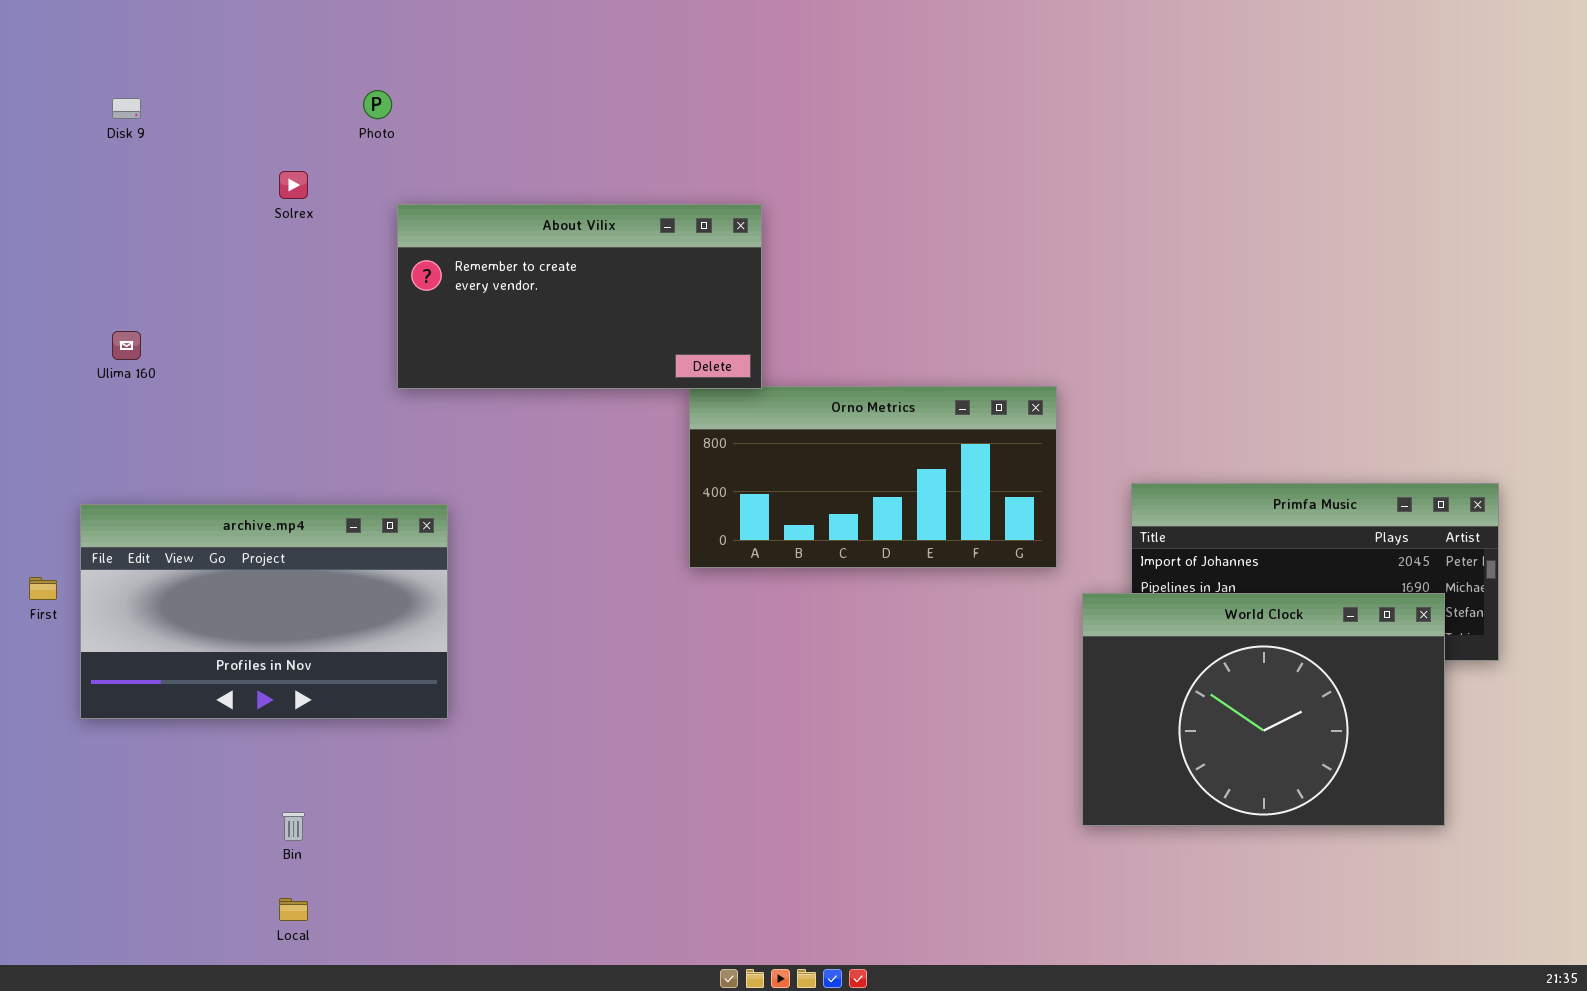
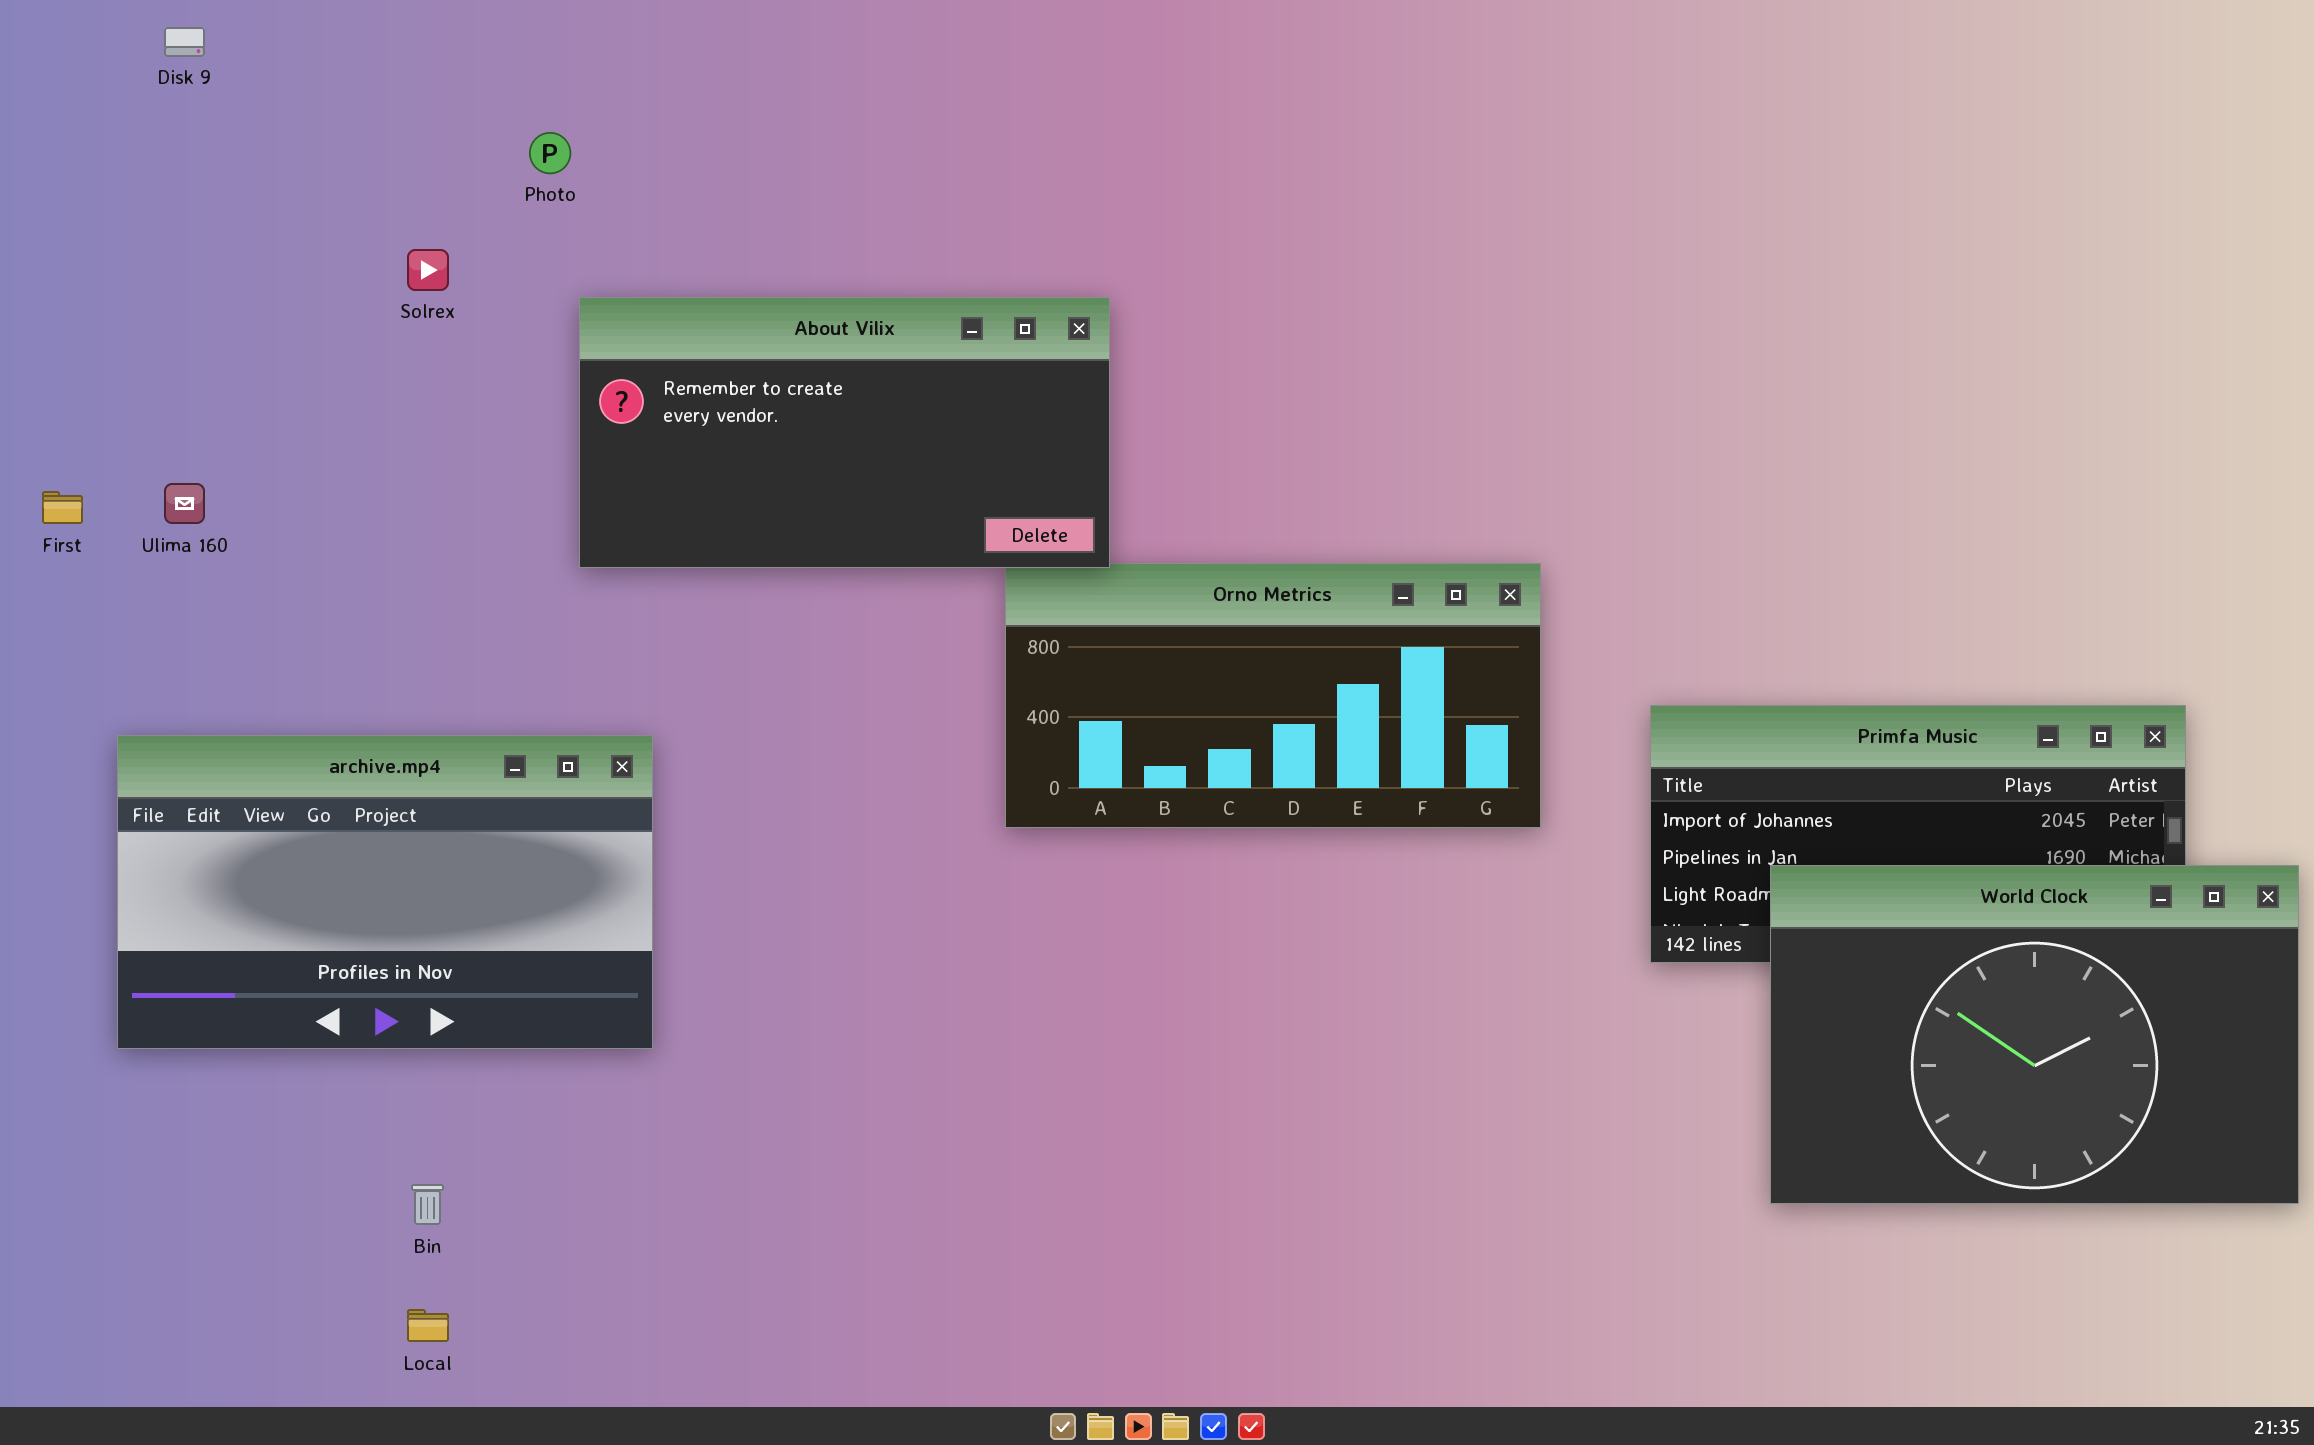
Disk 9: [112,98,141,119] -> [164,27,205,57], moved
First: [29,577,57,600] -> [42,491,83,524], moved
World Clock: [1082,593,1445,826] -> [1770,865,2299,1204], moved

